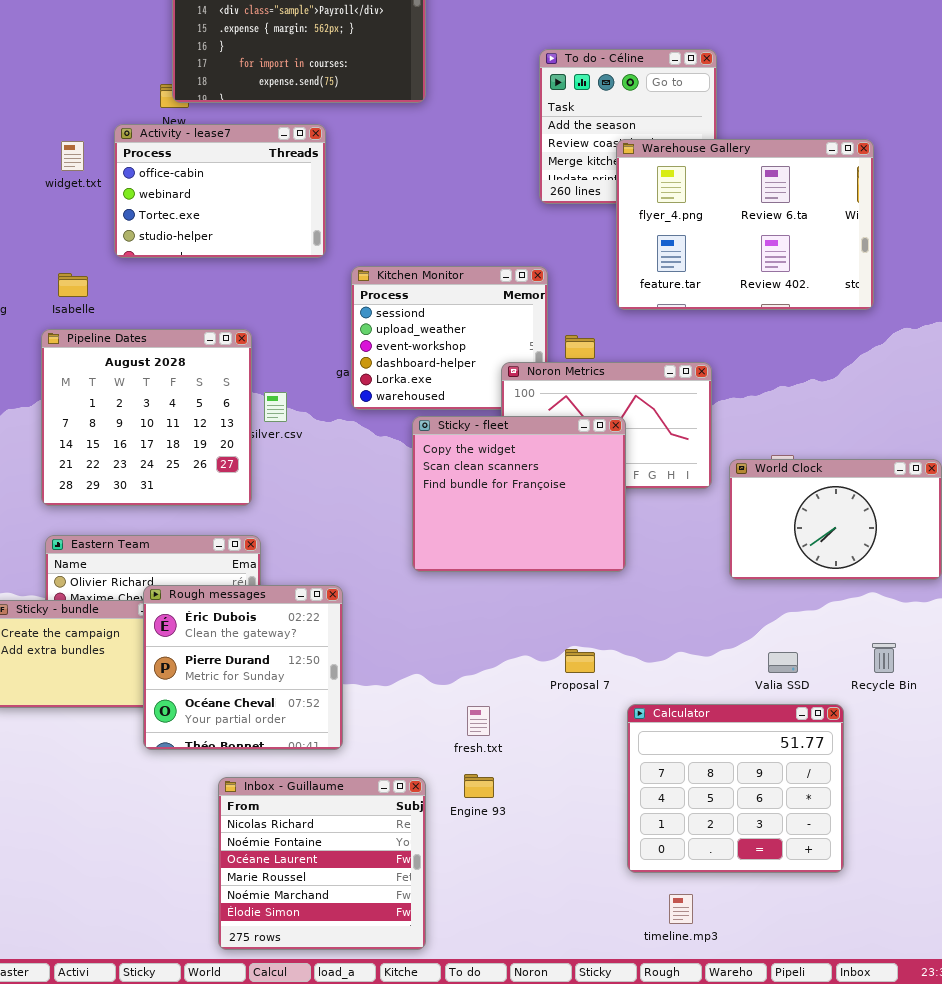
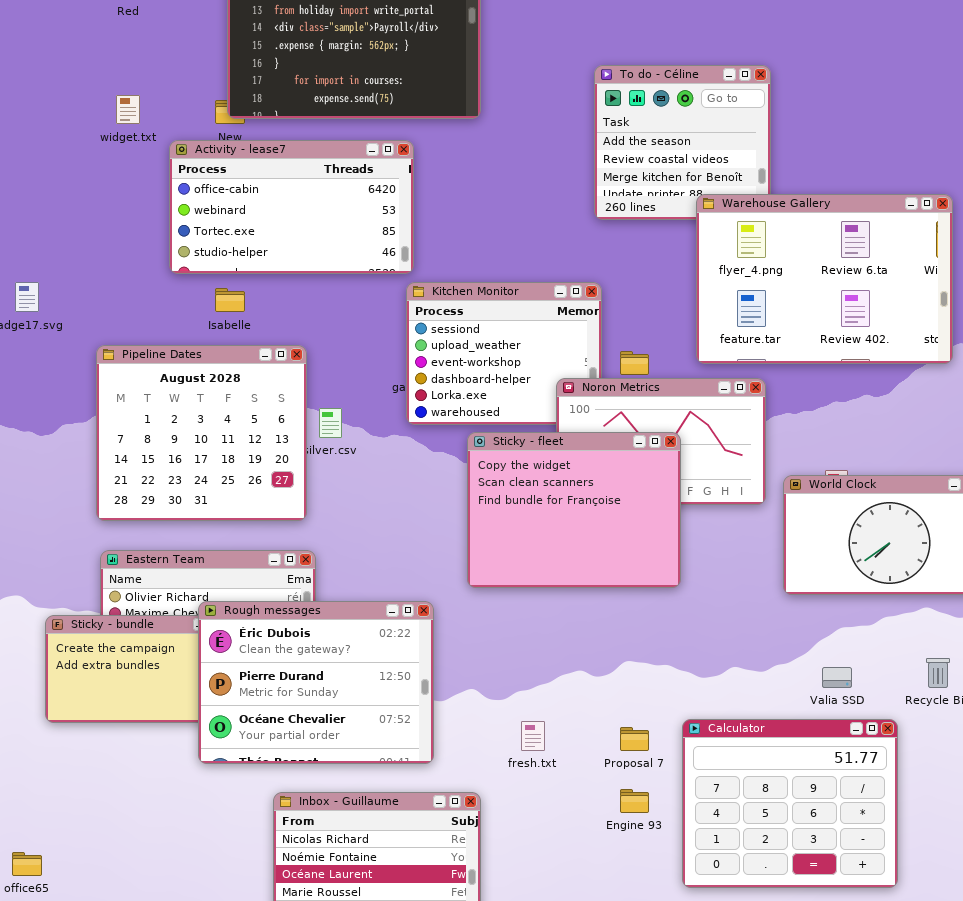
Activity - lease7: [114,124,326,258] -> [169,140,414,274], resized
Warehouse Gallery: [616,139,874,310] -> [696,194,953,364], moved
widget.txt: [61,141,84,171] -> [116,95,140,124], moved
Isabelle: [58,273,88,297] -> [215,288,245,312], moved
Rough messages: [143,585,343,750] -> [198,601,434,764], resized
Proposal 7: [565,649,595,673] -> [620,727,649,751], moved
Engine 93: [464,774,494,798] -> [620,789,649,813], moved

